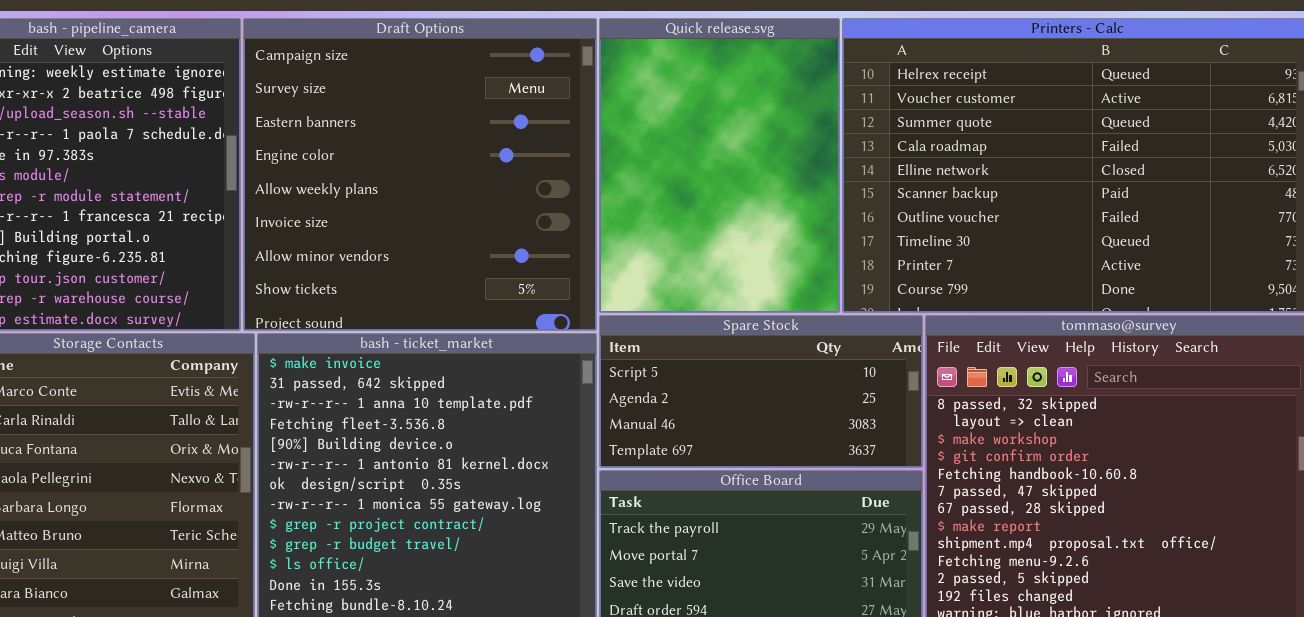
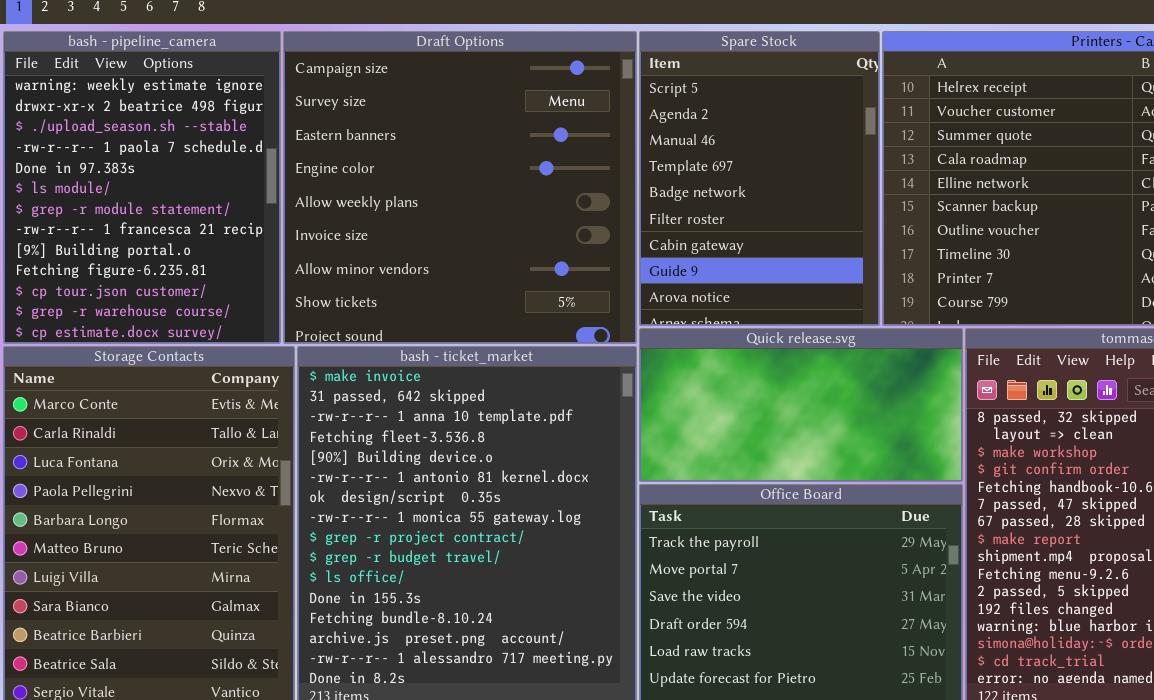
Quick release.svg: [599,18,840,313] -> [639,328,963,482], moved, resized
Spare Stock: [599,315,923,468] -> [639,31,880,326], moved, resized

